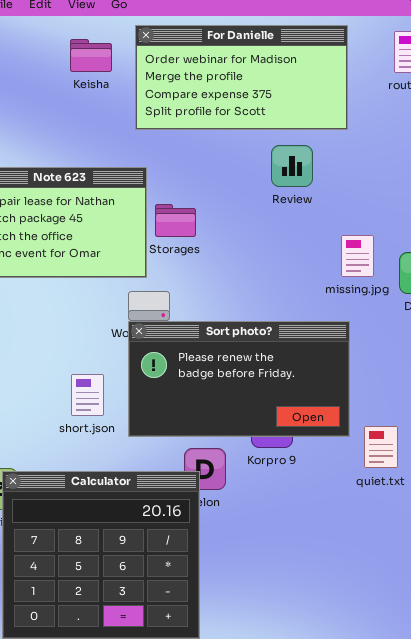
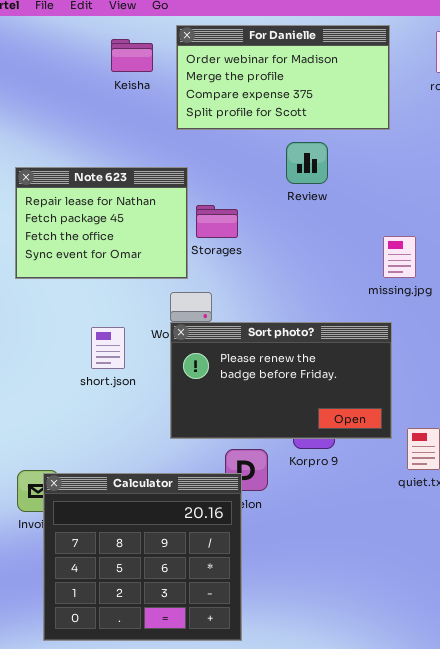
Review: [271,145,313,187] -> [286,142,328,184], moved
short.json: [71,374,104,416] -> [91,327,125,369], moved

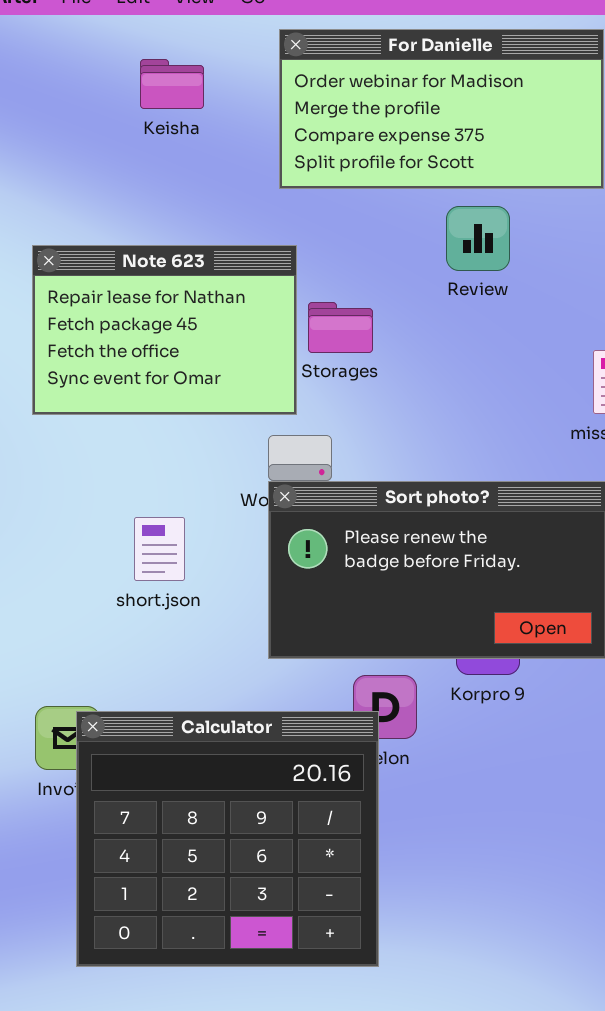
Keisha: [111,39,153,72] -> [140,59,204,109], moved
short.json: [91,327,125,369] -> [134,517,185,581], moved

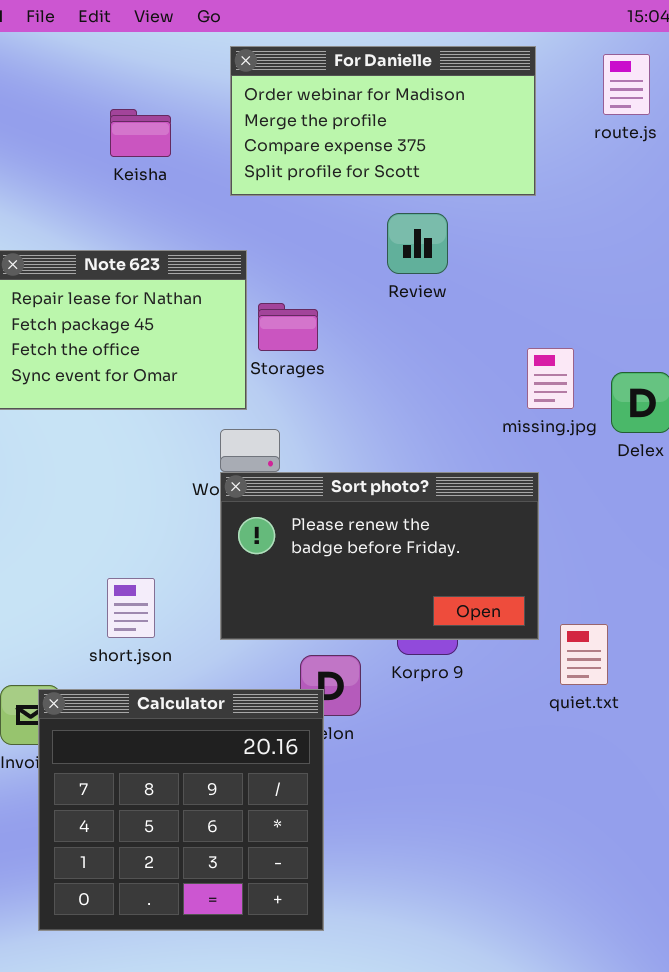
Keisha: [140,59,204,109] -> [110,109,171,157], moved
short.json: [134,517,185,581] -> [107,578,155,638], moved

